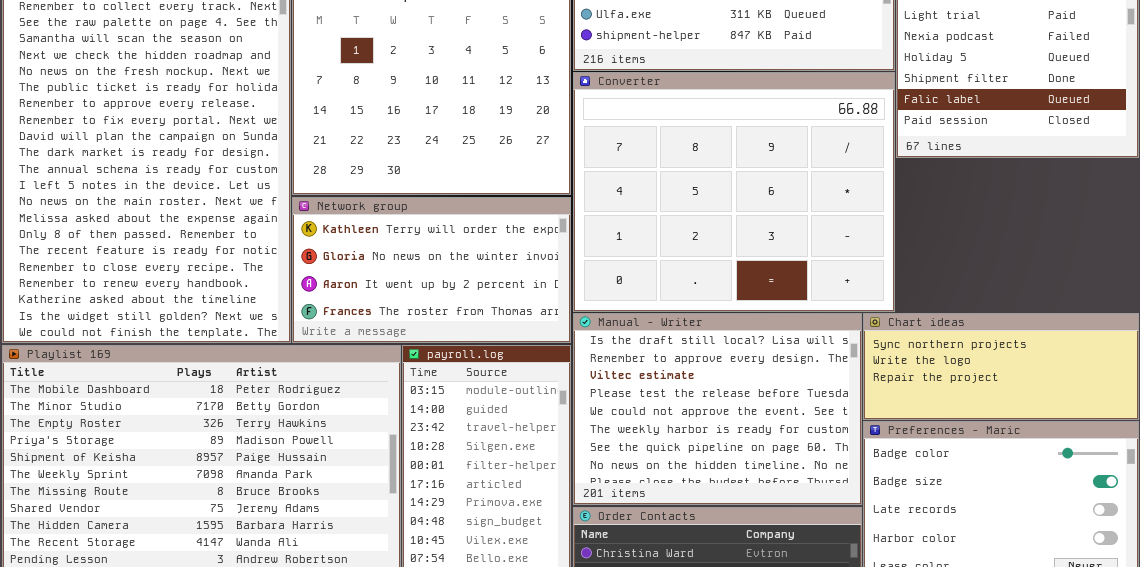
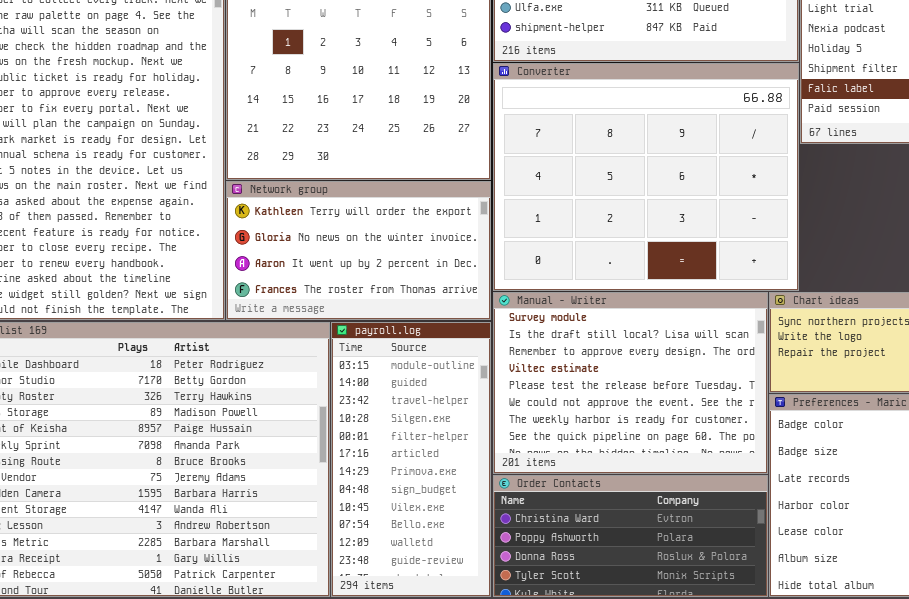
Manual - Writer: [573,313,862,505] -> [493,292,768,474], scrolled up 1 row

